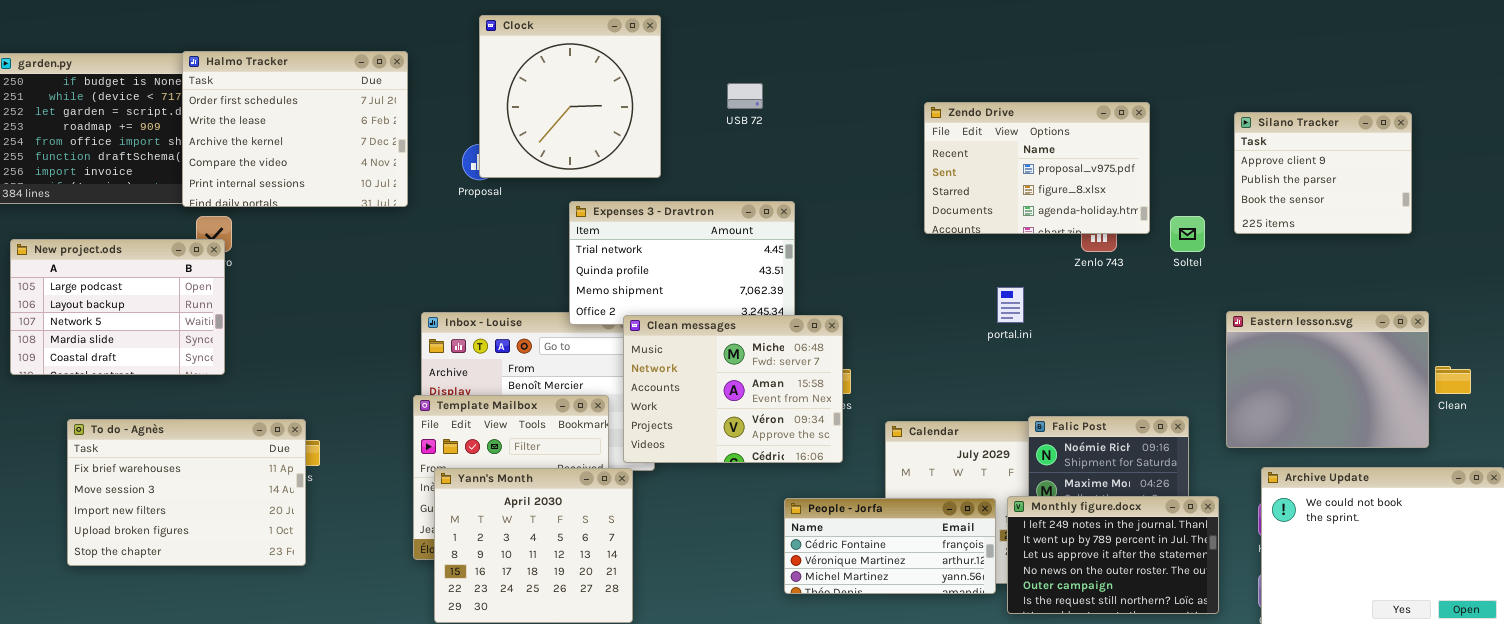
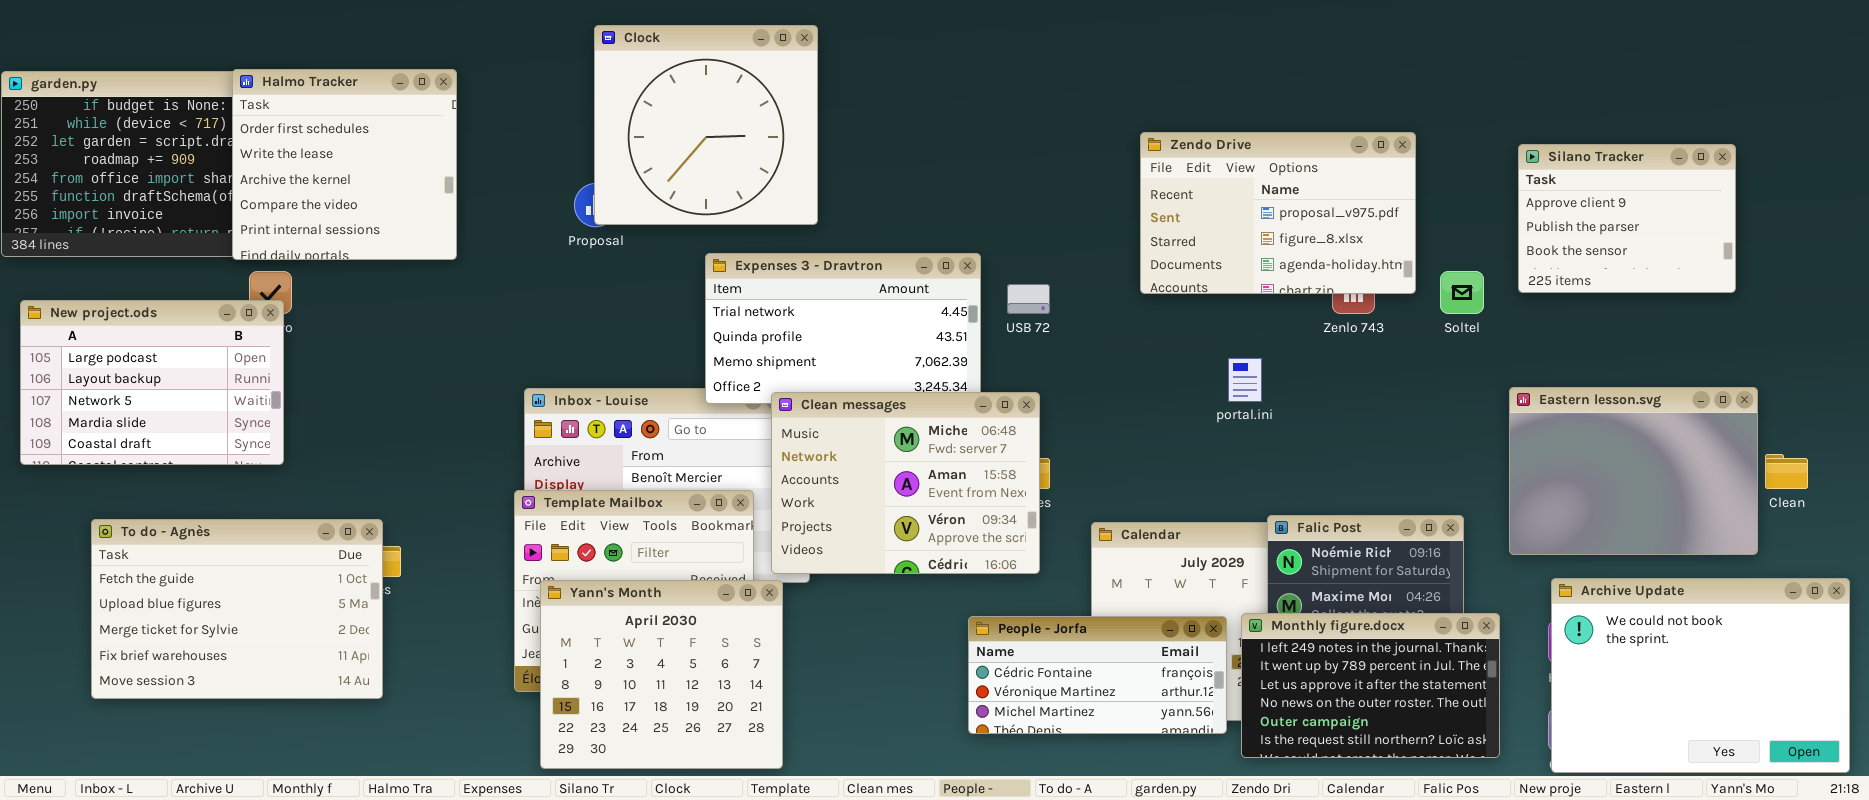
Halmo Tracker: [182,51,408,207] -> [232,69,457,260], resized
USB 72: [727,83,763,109] -> [1007,284,1050,314], moved
To do - Agnès: [67,419,306,566] -> [91,519,383,699], scrolled up 3 rows

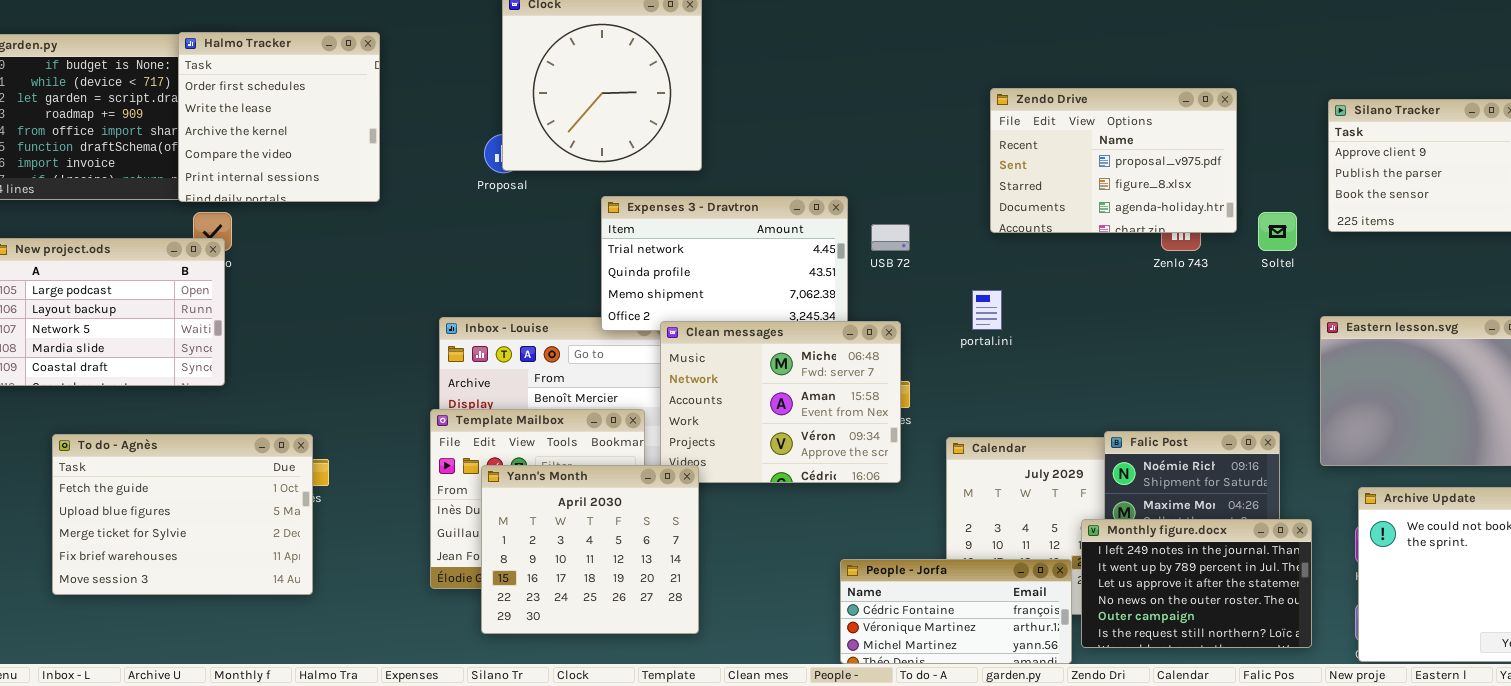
portal.ini: [1228,358,1262,402] -> [972,290,1002,330], moved
Yann's Month: [540,580,783,769] -> [481,465,699,634], moved
People - Jorfa: [968,616,1227,734] -> [840,559,1072,664], moved

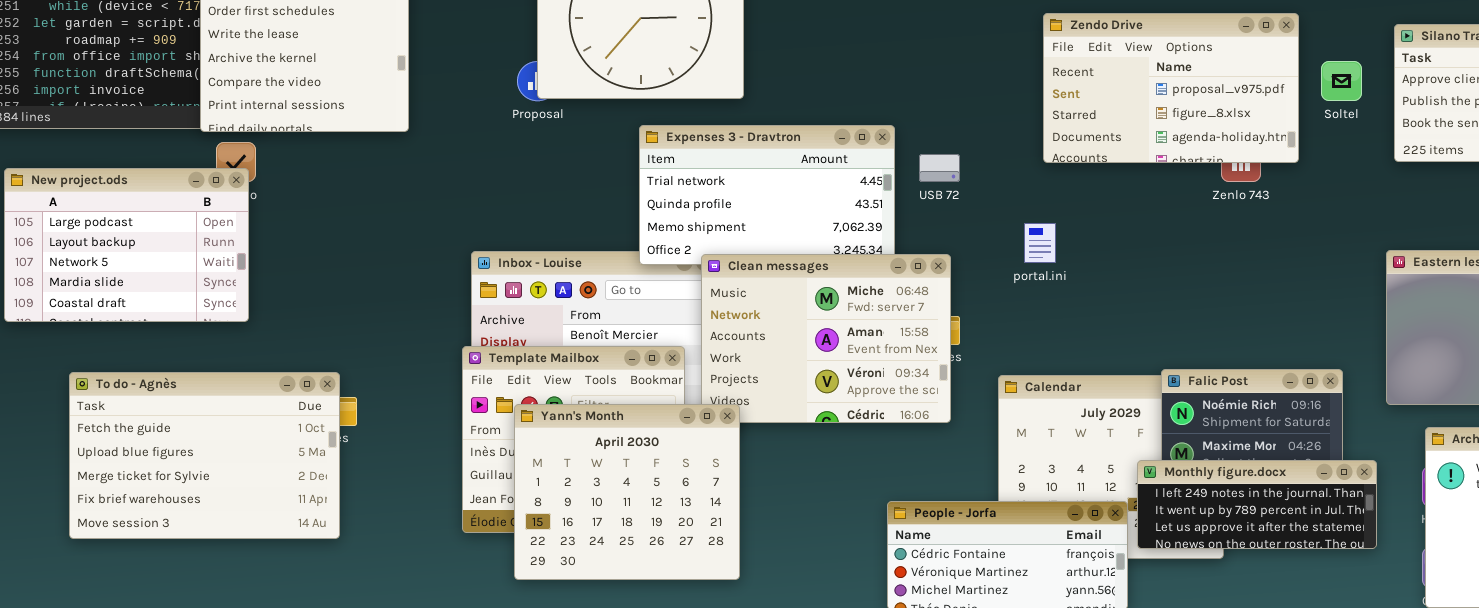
Soltel: [1258,212,1297,251] -> [1321,61,1362,101], moved
Monthly figure.docx: [1081,519,1312,648] -> [1137,460,1377,549], resized

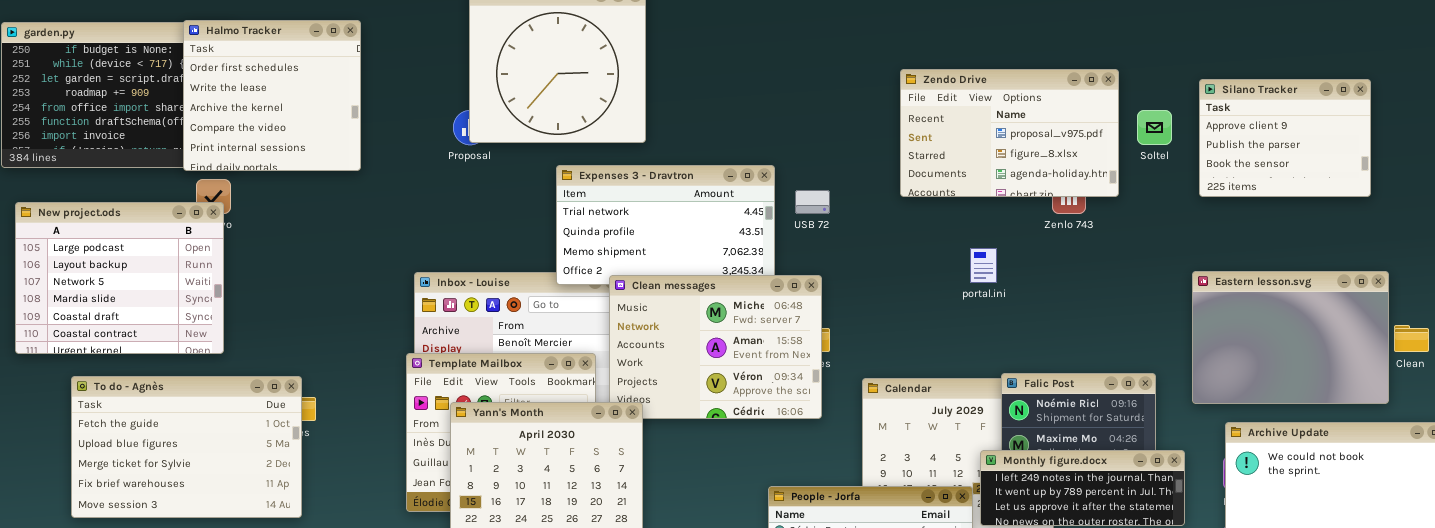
New project.ods: [4,168,249,322] -> [15,202,224,354], resized
portal.ini: [1024,223,1056,263] -> [970,248,997,283], moved

